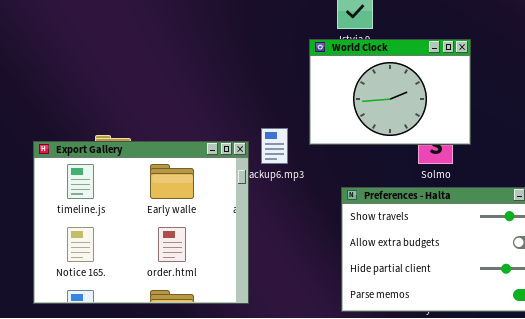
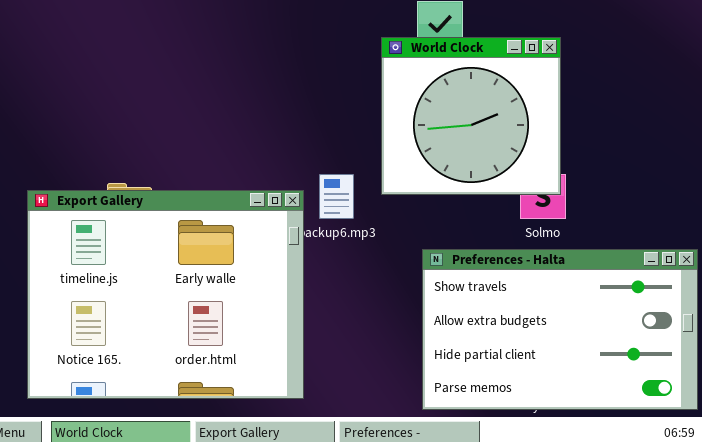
World Clock: [309,39,471,145] -> [381,37,561,195], resized

